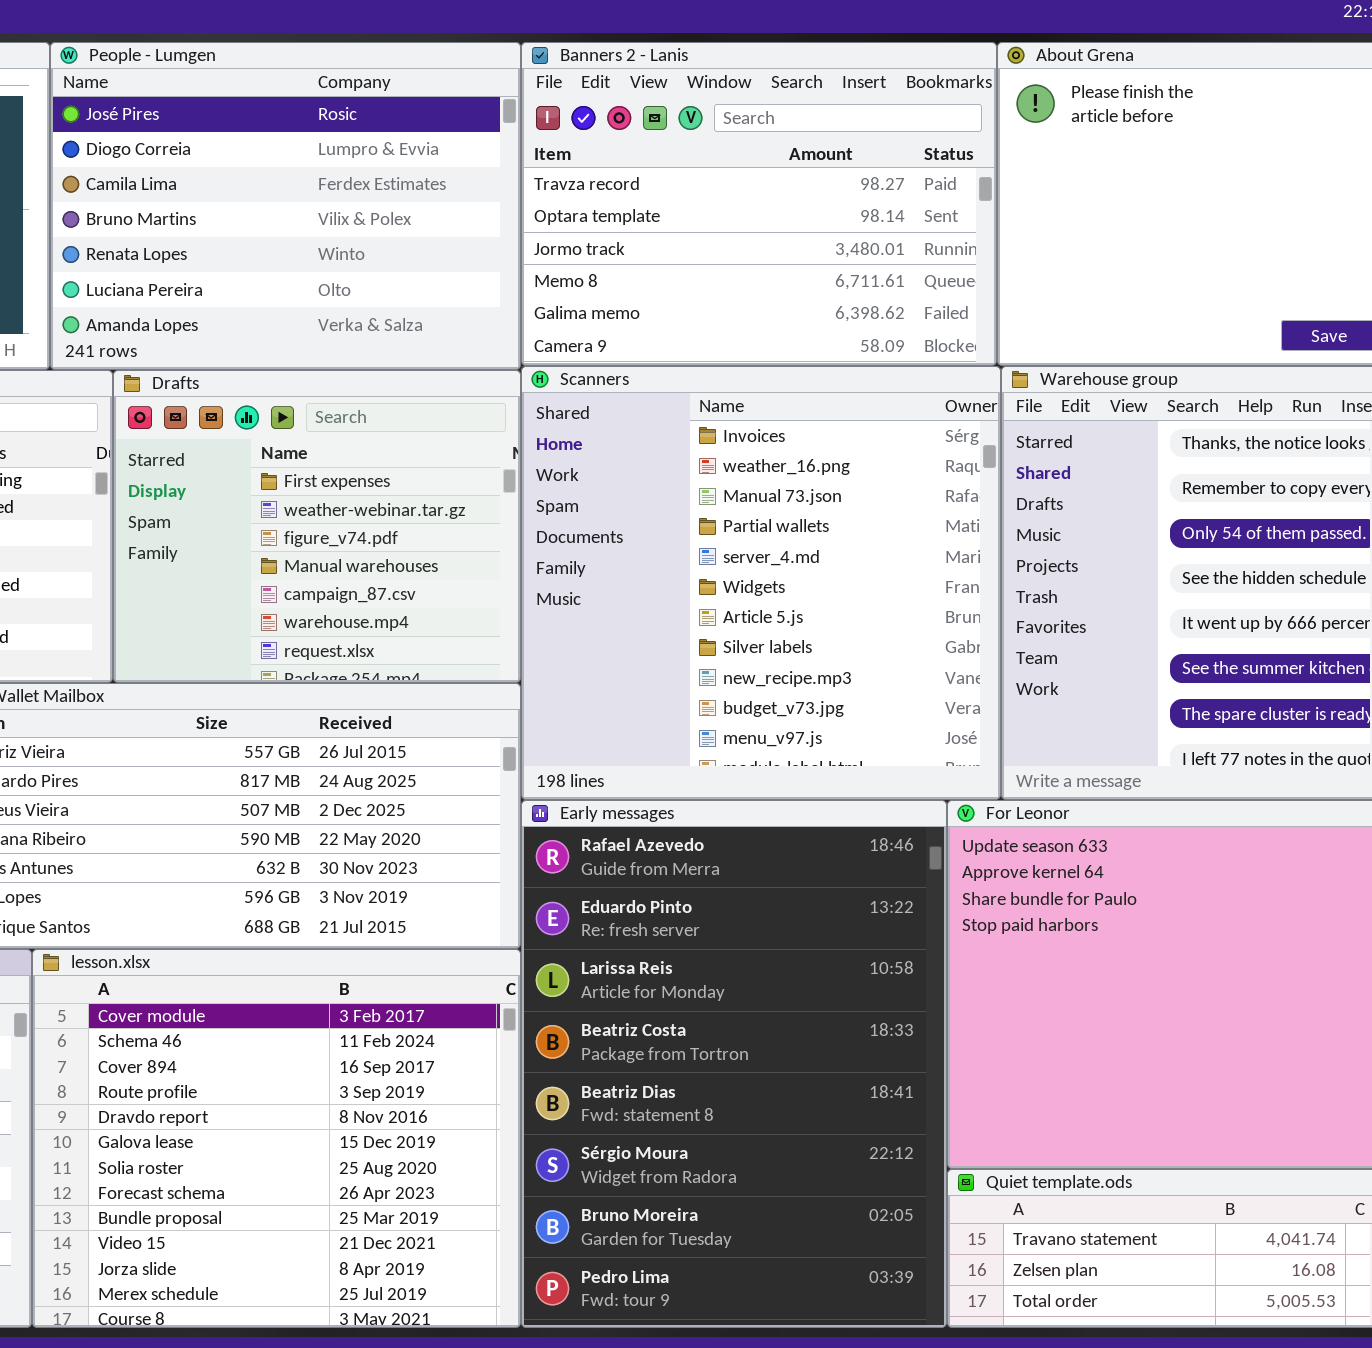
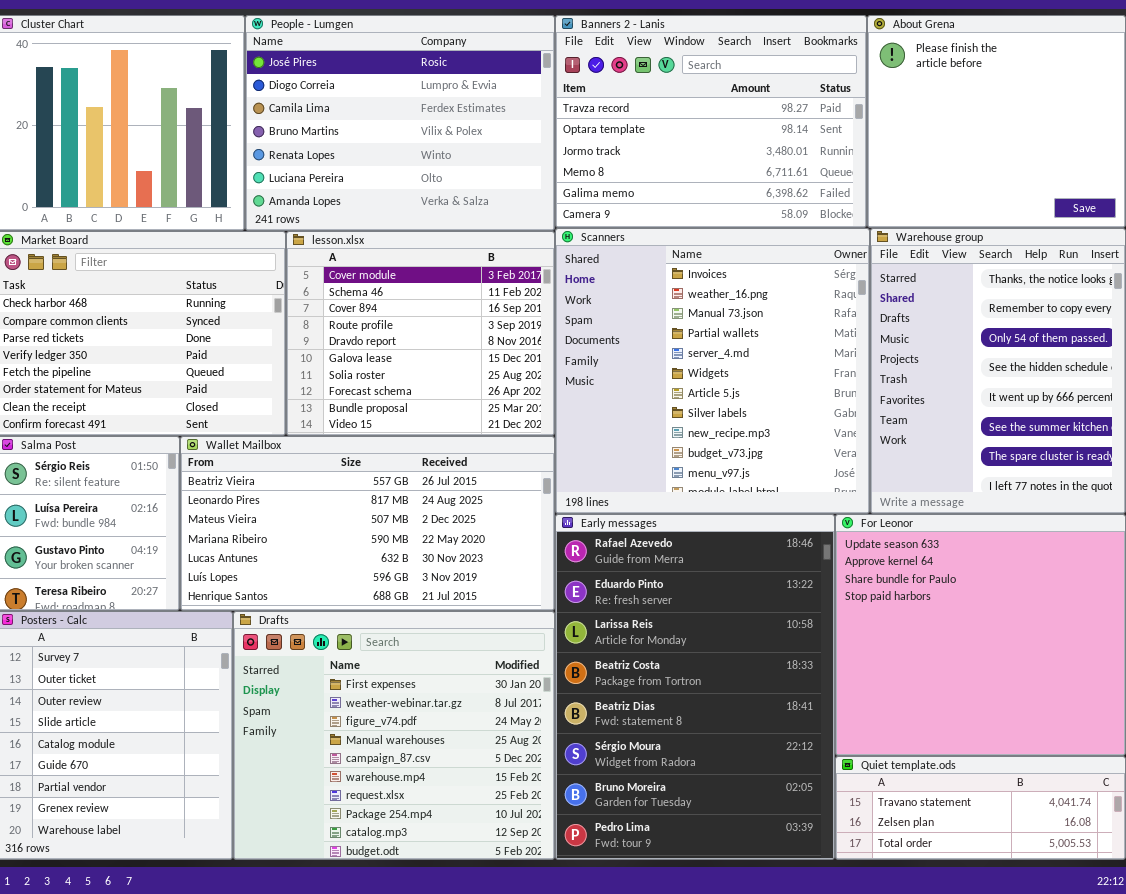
Drafts: [113,370,521,683] -> [233,611,555,860], moved, resized
lesson.xlsx: [32,949,521,1328] -> [286,231,555,436], moved, resized

